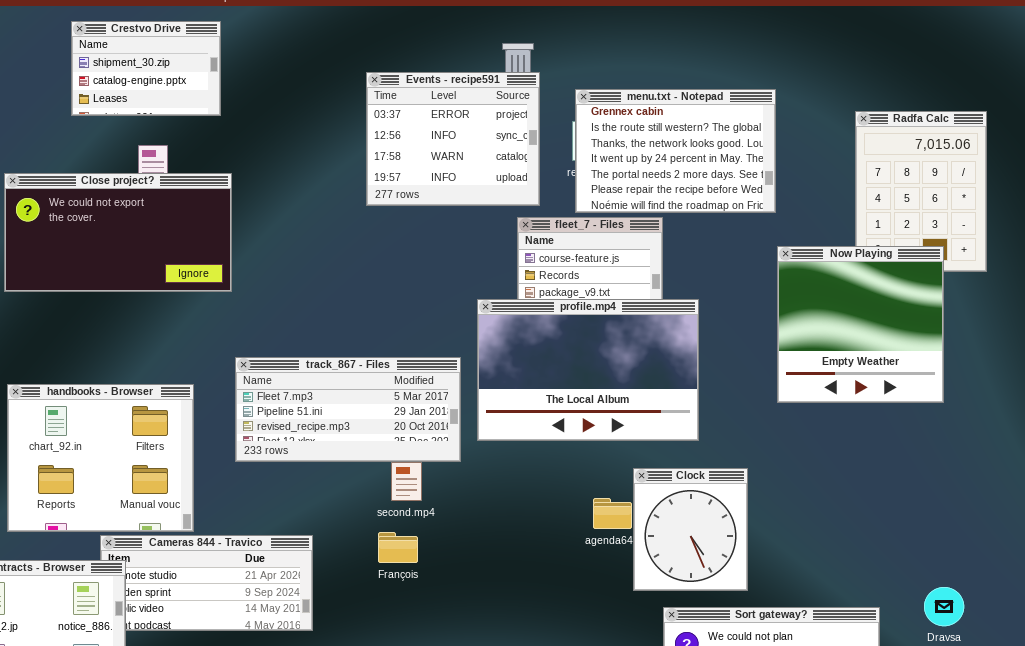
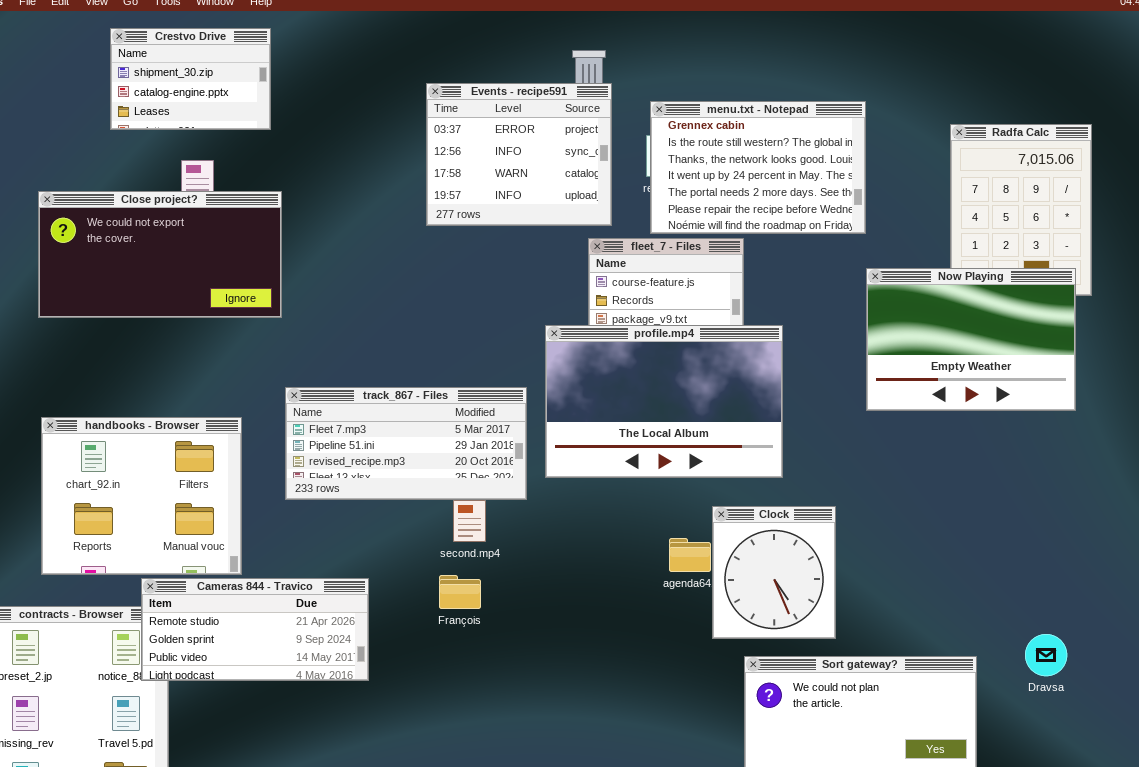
Now Playing: [777,246,944,403] -> [866,268,1076,411], resized
Cameras 844 - Travico: [100,535,313,631] -> [141,578,369,681], raised

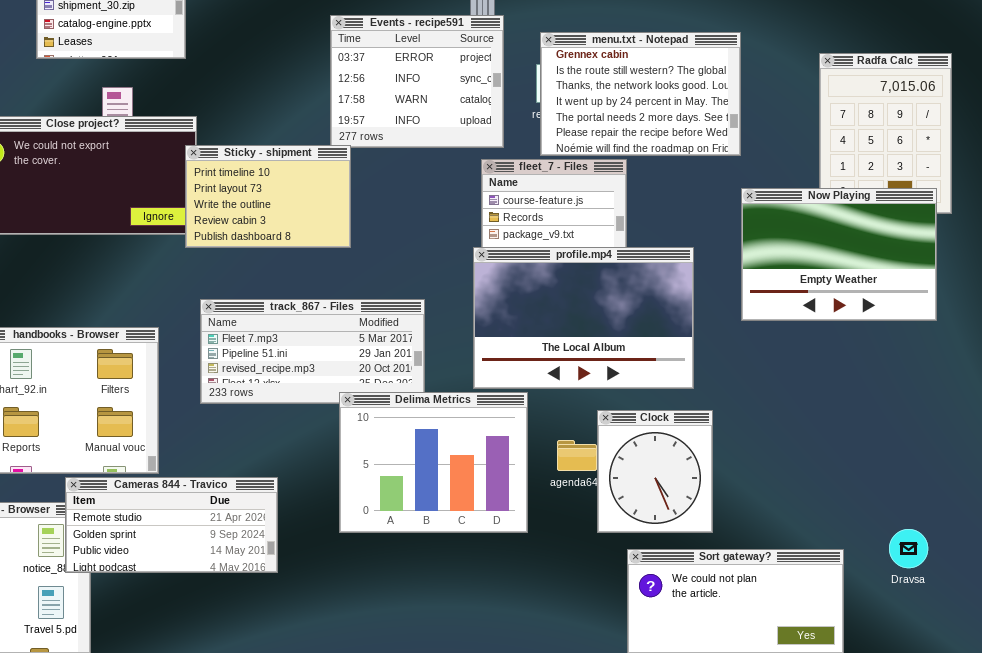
Sticky - shipment: none -> [185,145,351,248], opened
profile.mp4: [545,325,783,478] -> [473,247,694,389], moved
Delima Metrics: none -> [339,392,528,533], opened

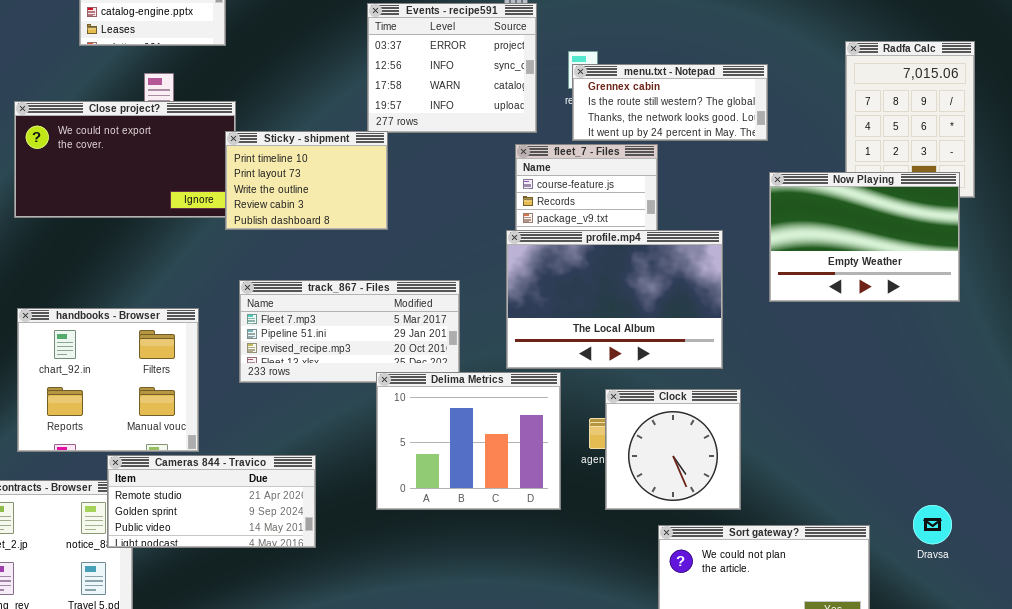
menu.txt - Notepad: [540,32,741,156] -> [572,64,768,141], resized
Clock: [597,410,713,533] -> [605,389,741,510], resized

